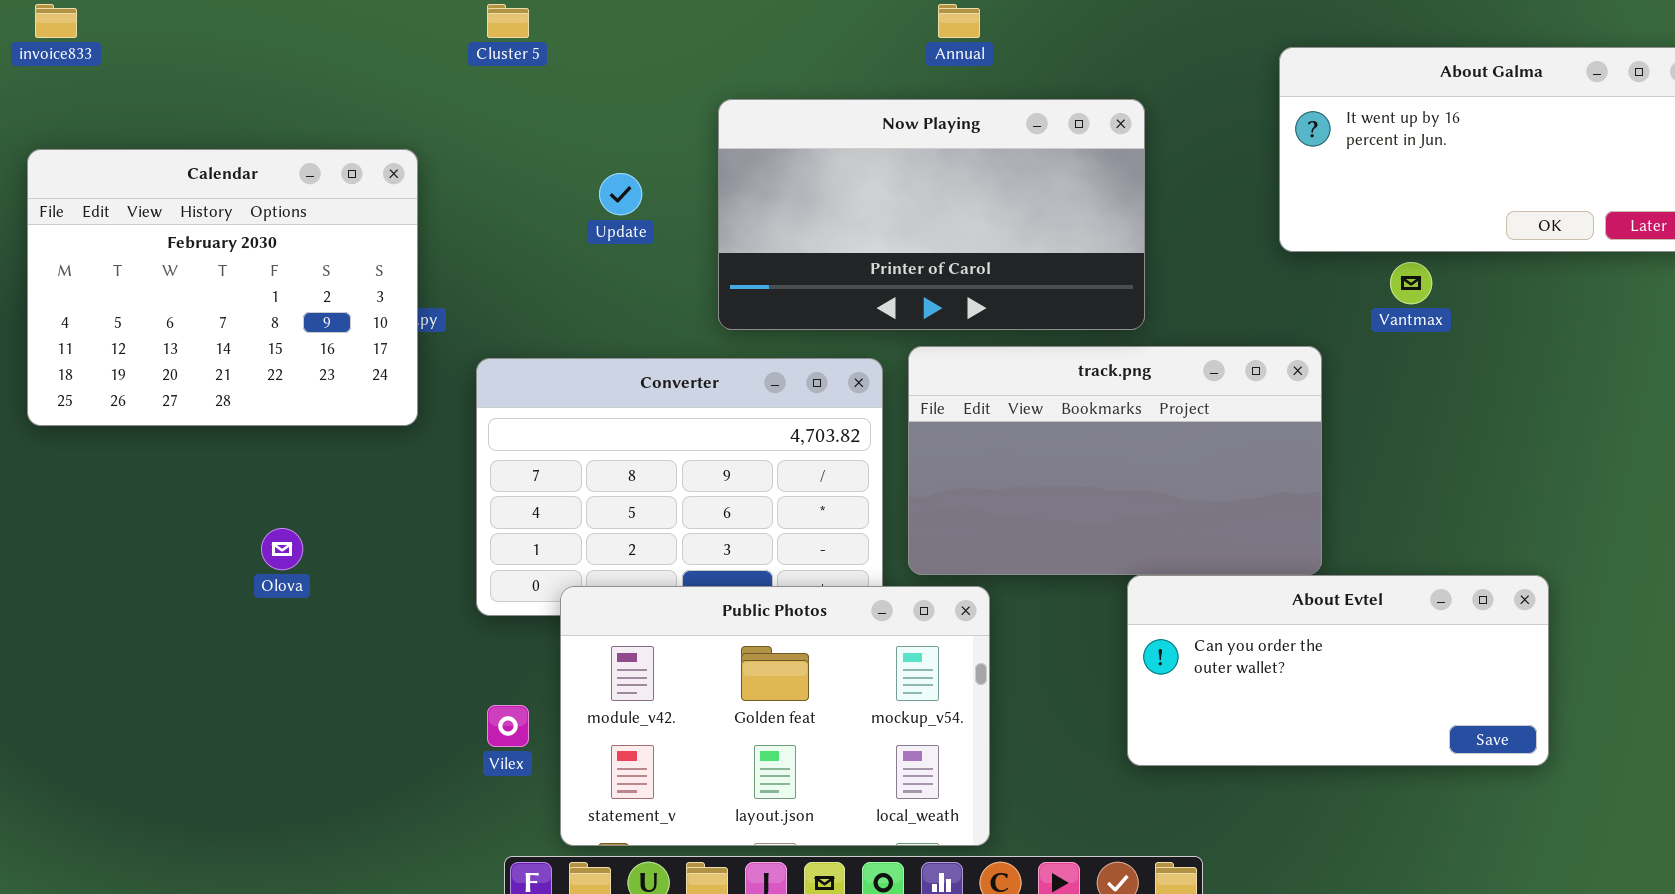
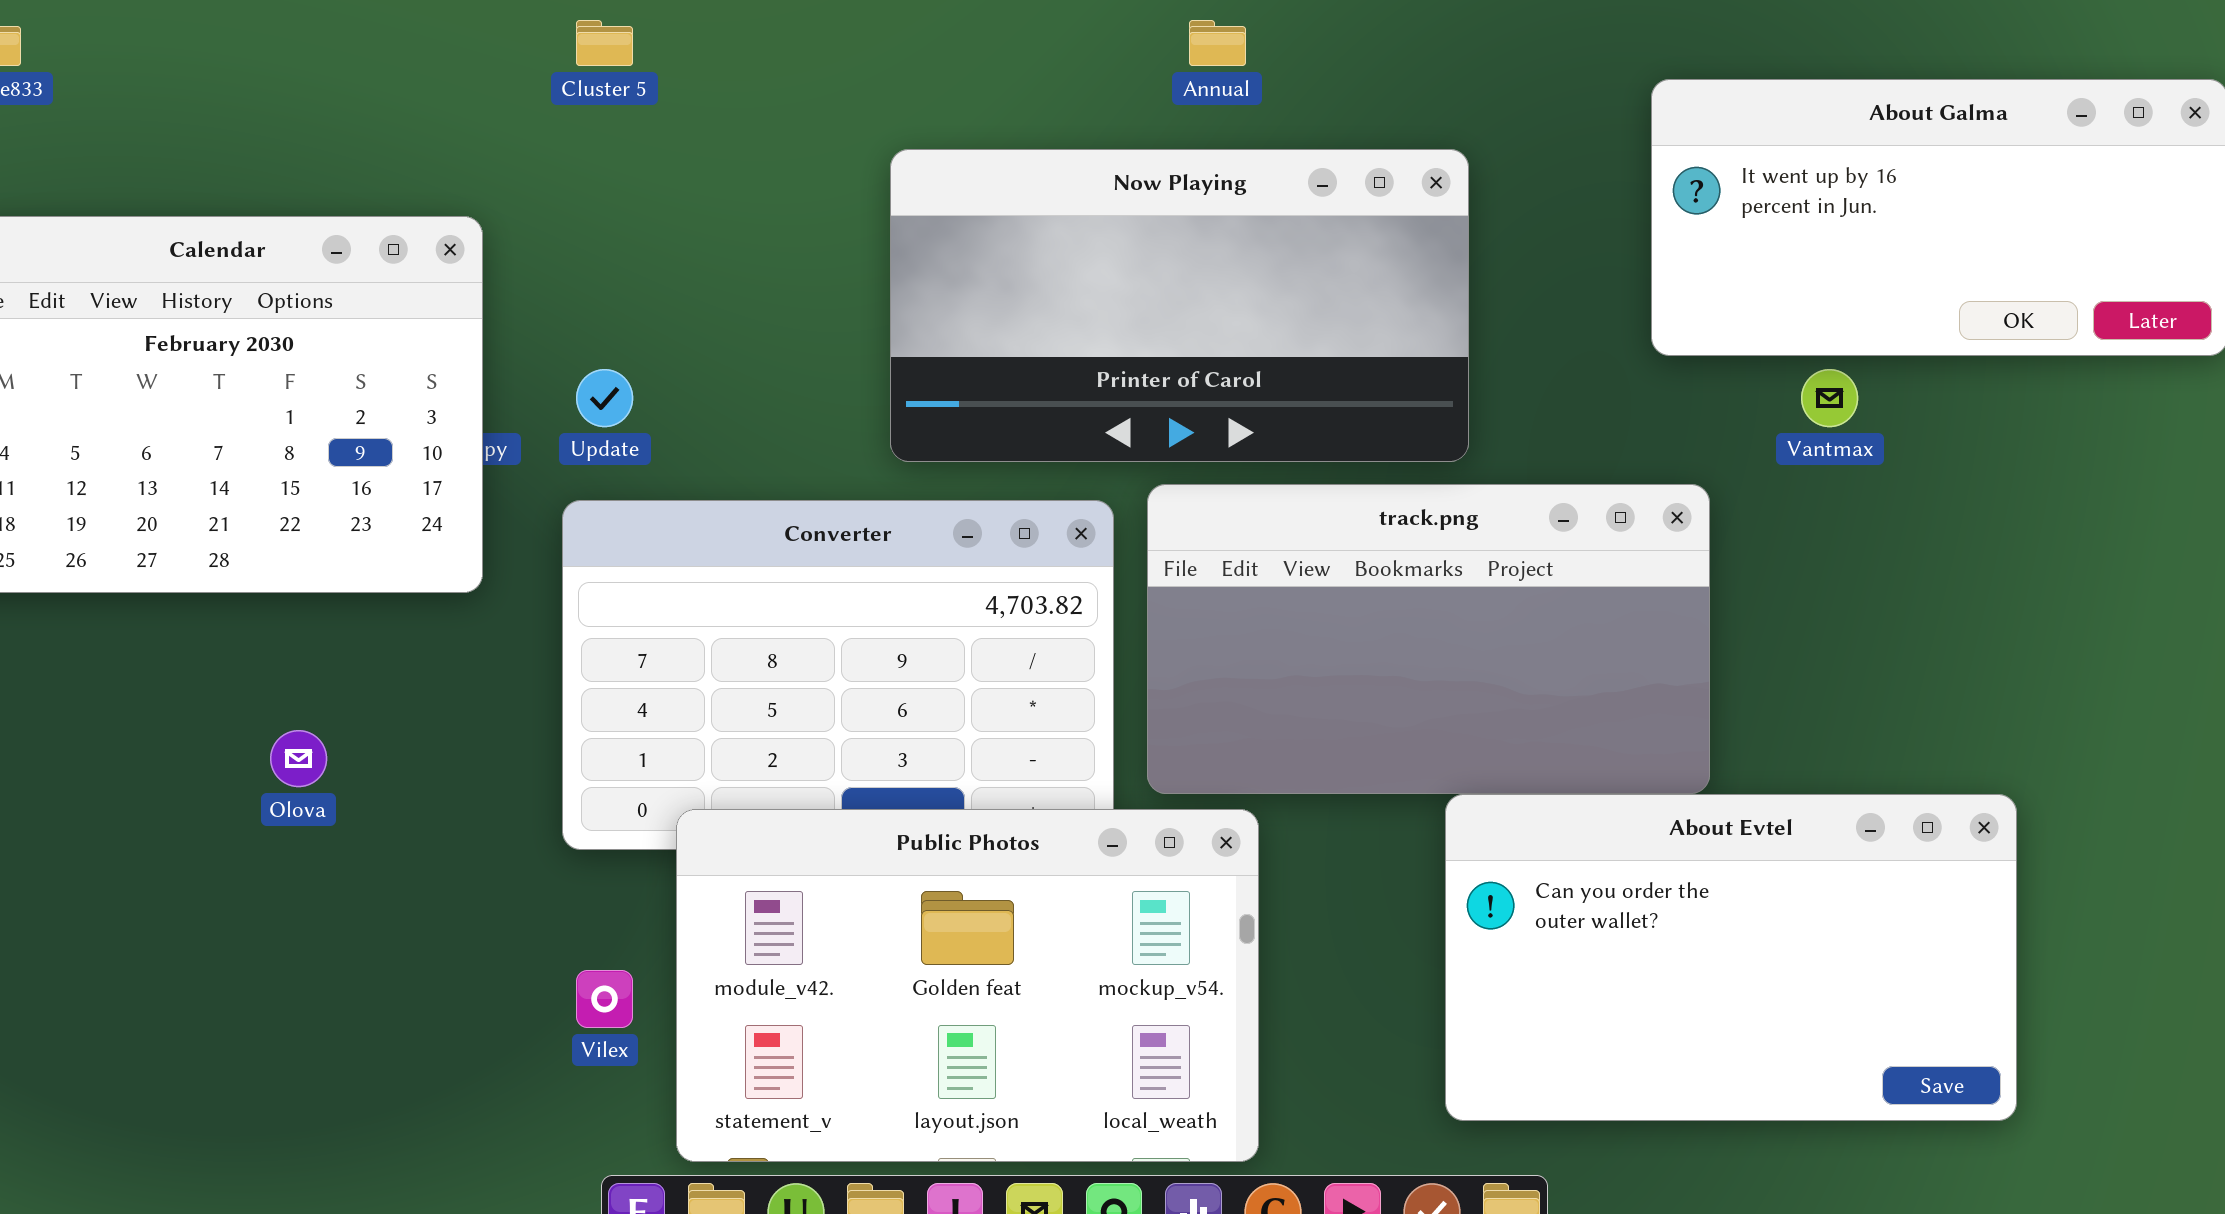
Update: [599,173,642,215] -> [576,369,633,427], moved
About Evtel: [1127,575,1549,766] -> [1445,794,2017,1121], resized

